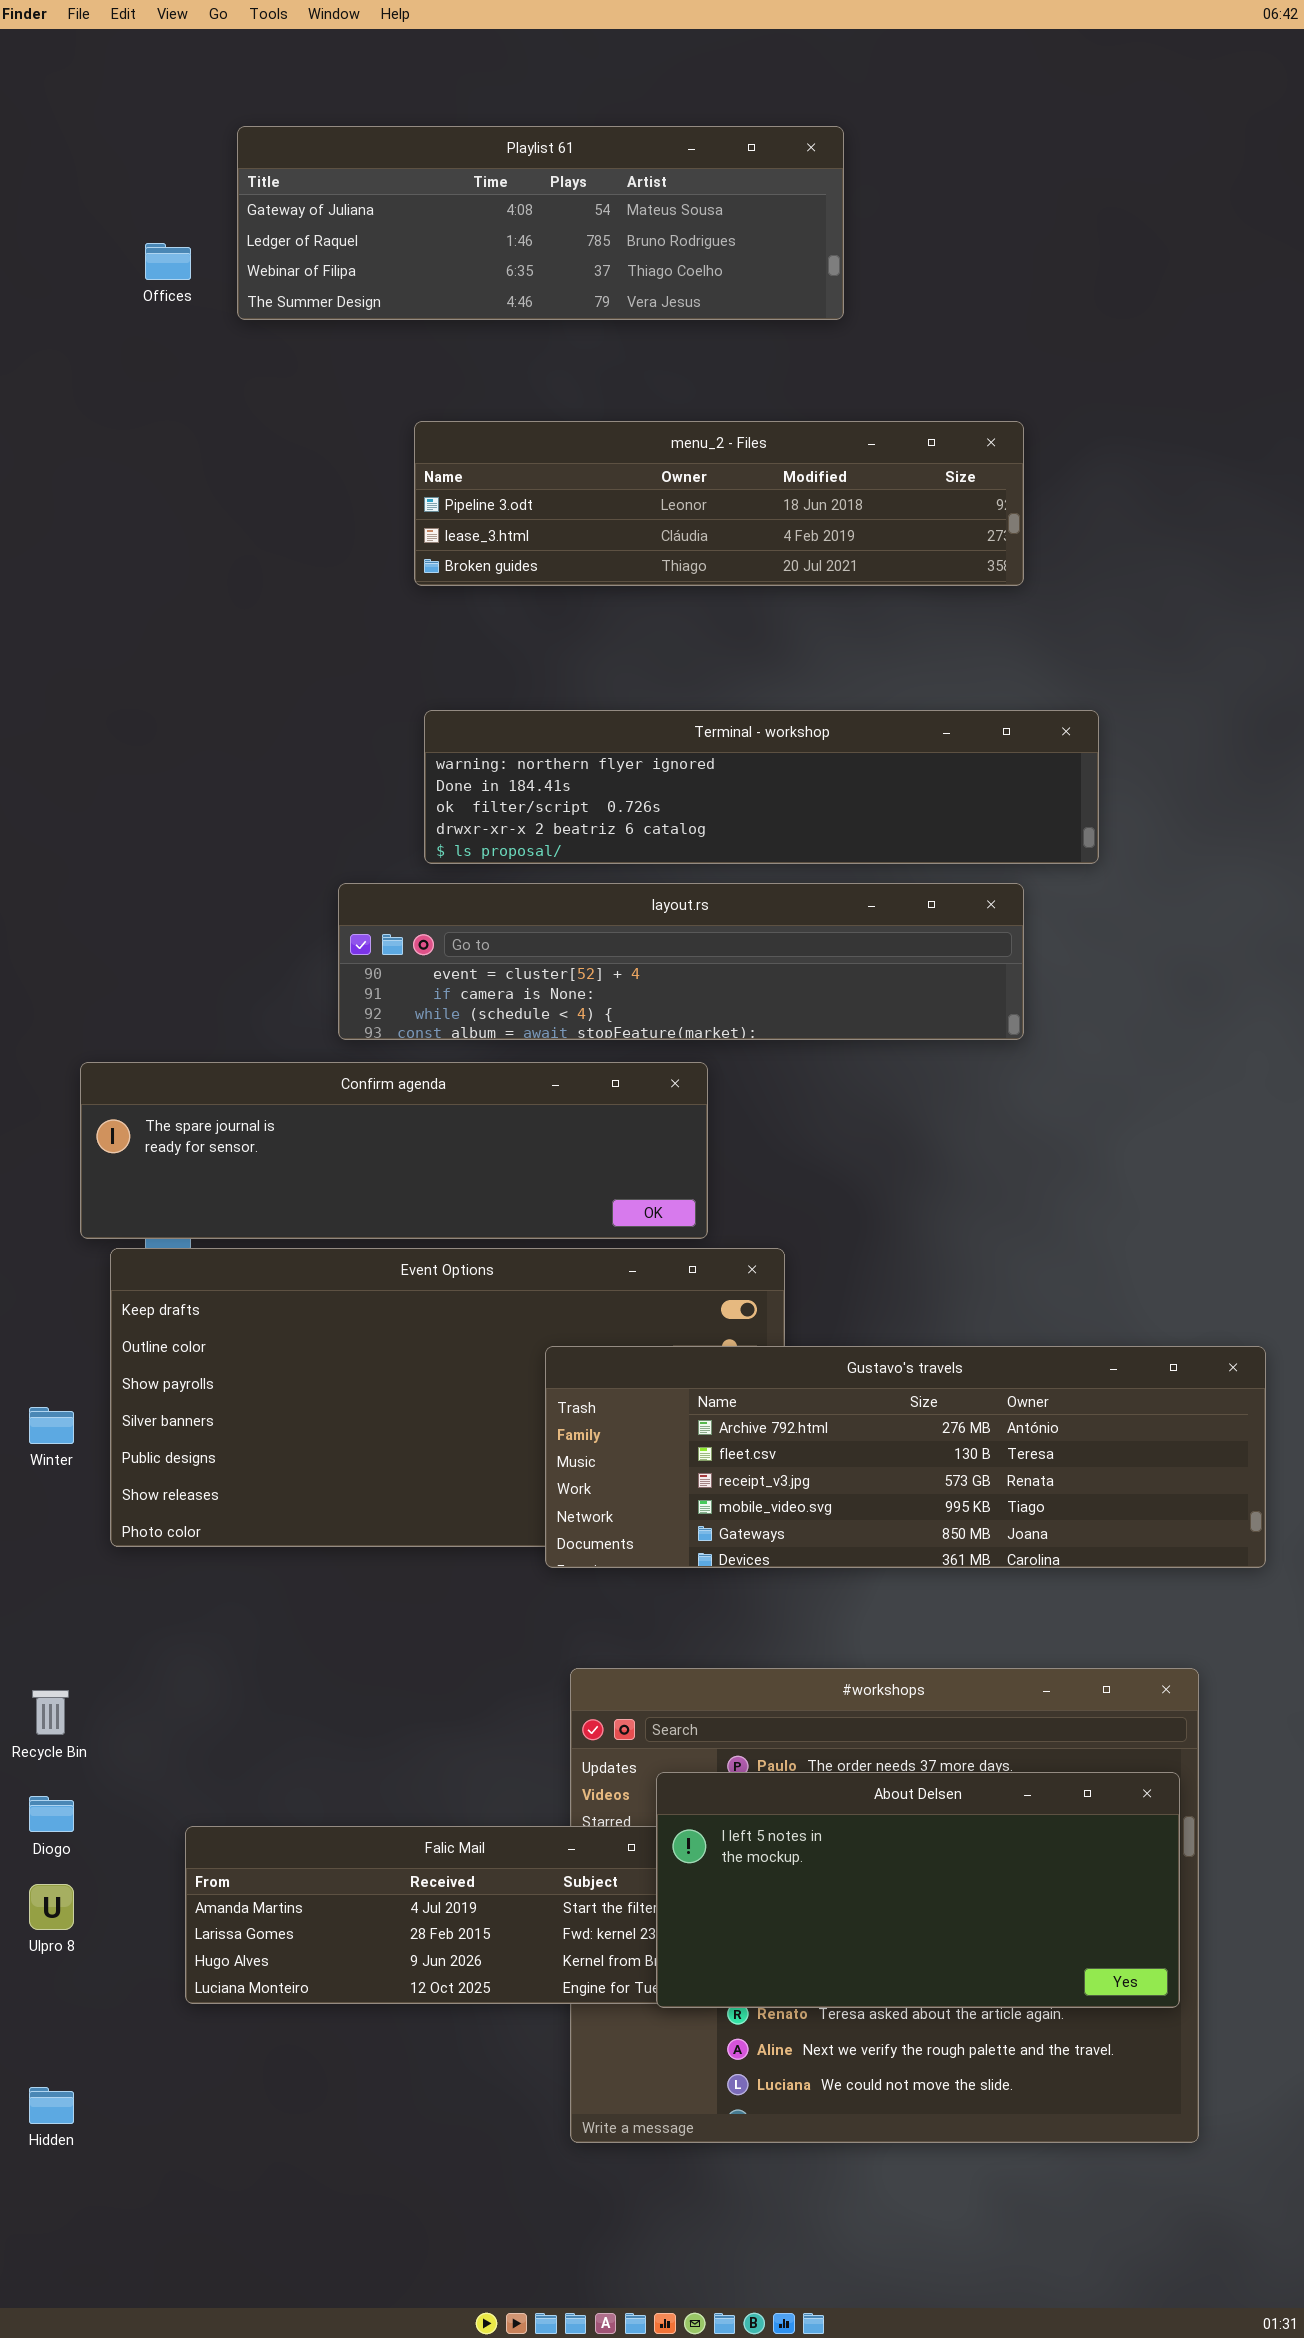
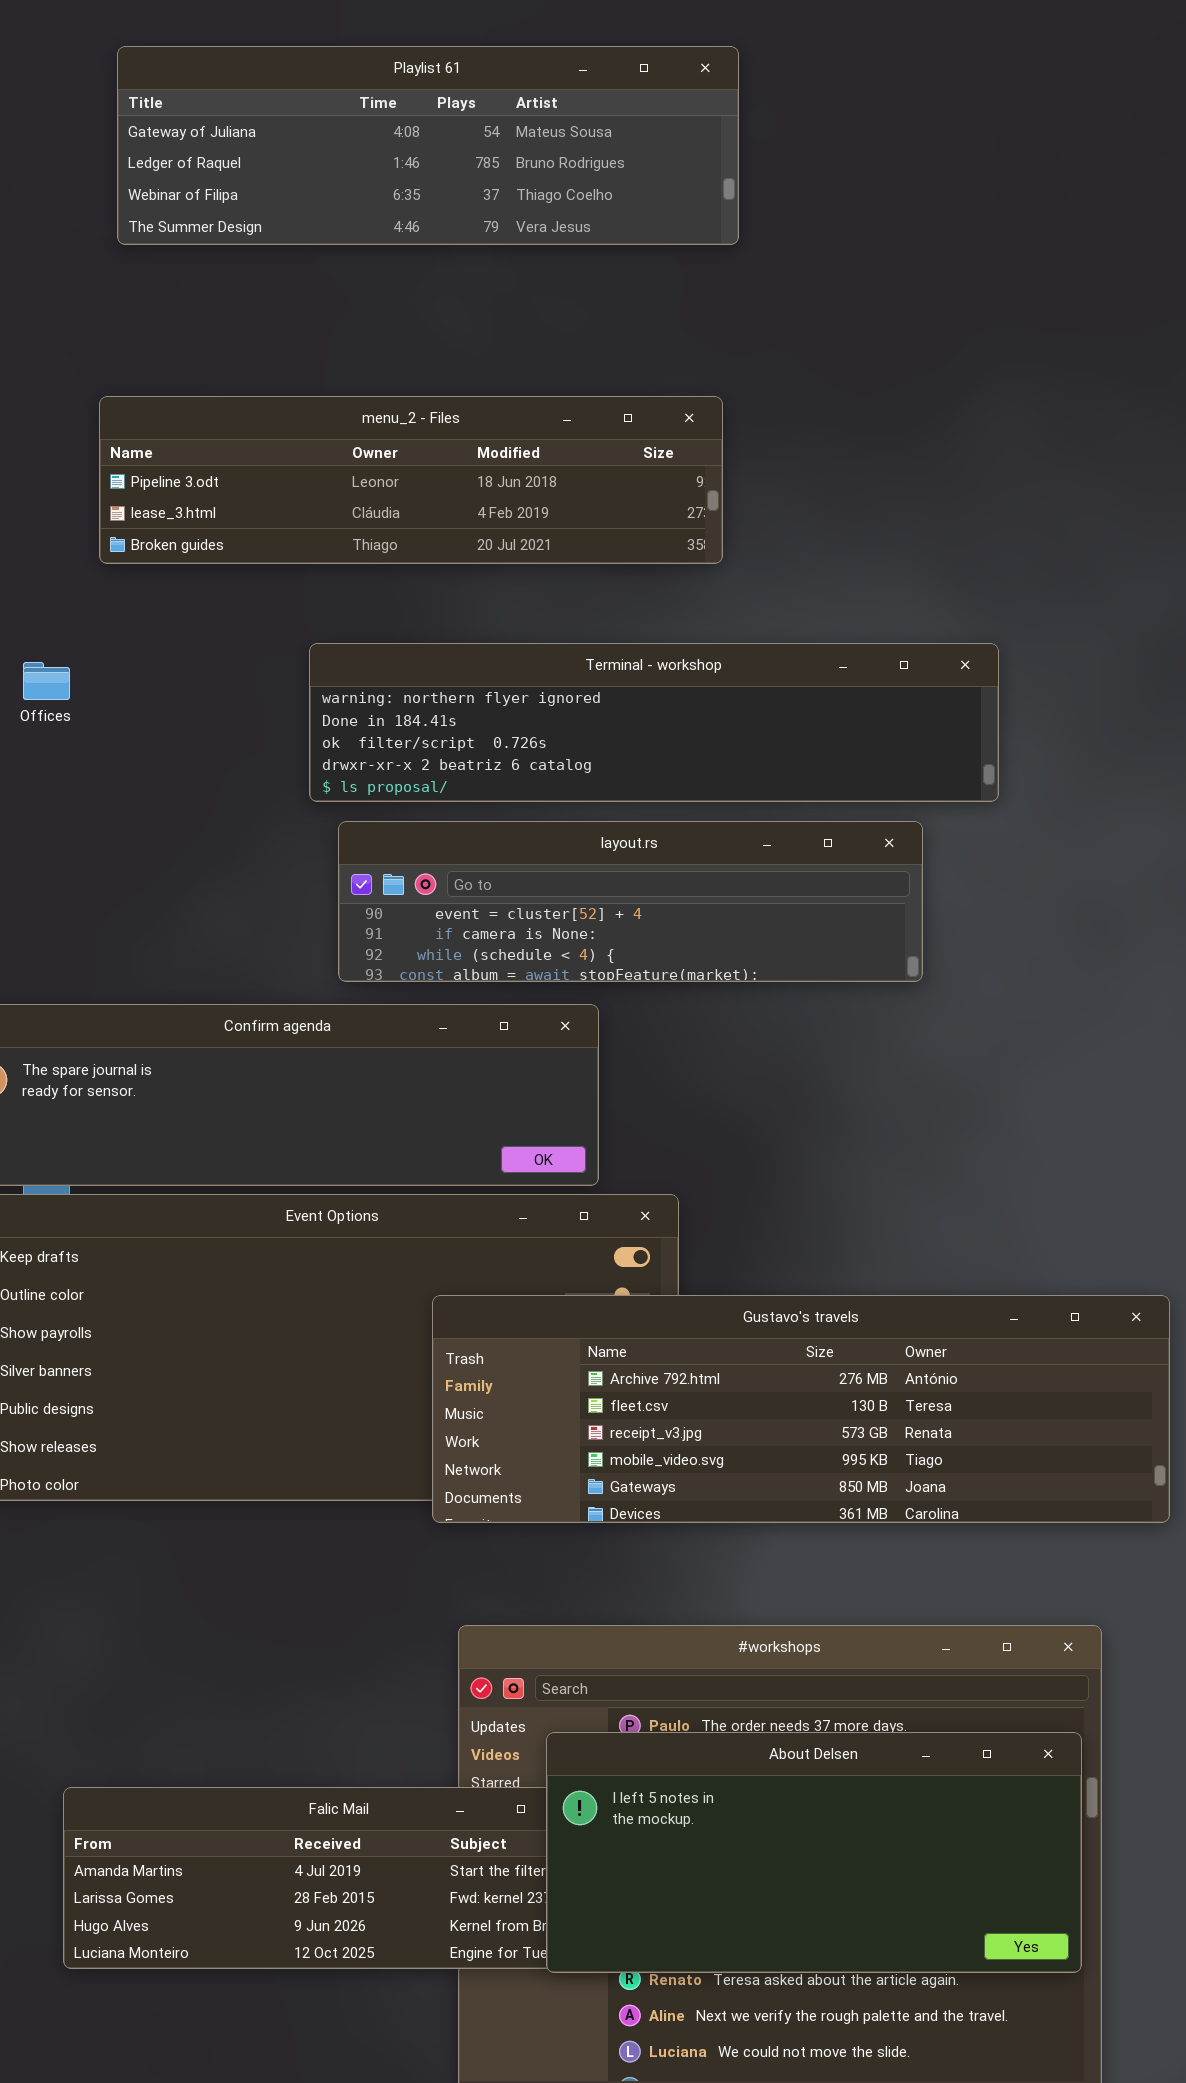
Offices: [145,243,191,280] -> [23,662,70,700], moved
menu_2 - Files: [414,421,1024,586] -> [99,396,723,564], moved
layout.rs: [338,883,1024,1040] -> [338,821,923,982], resized

